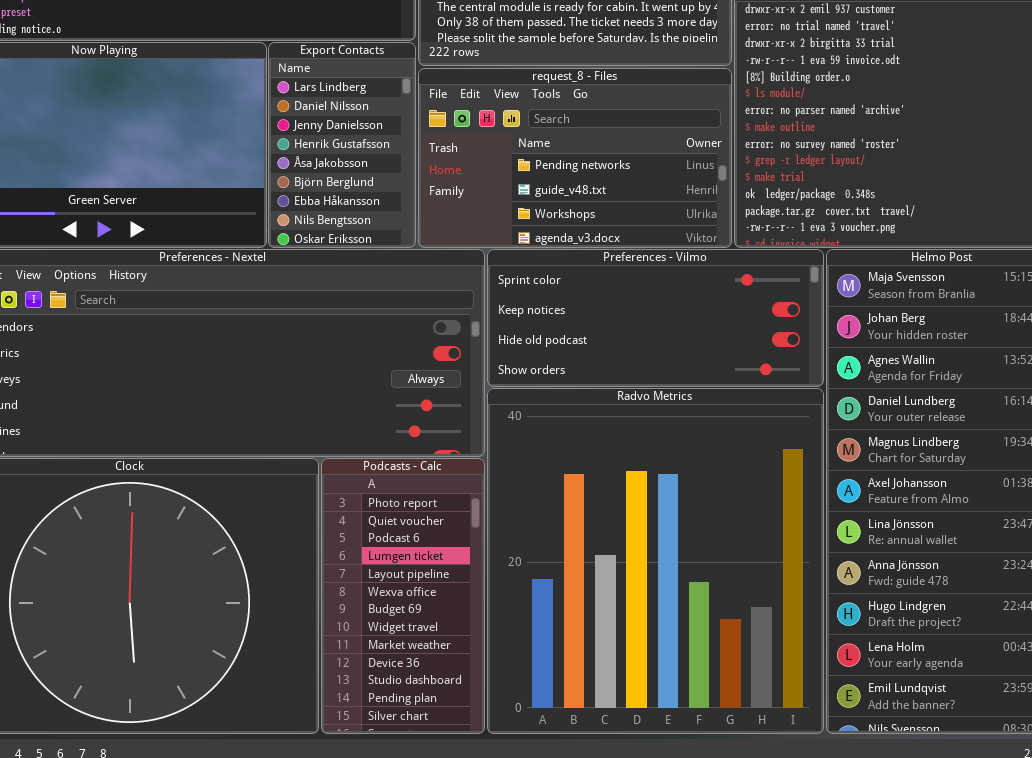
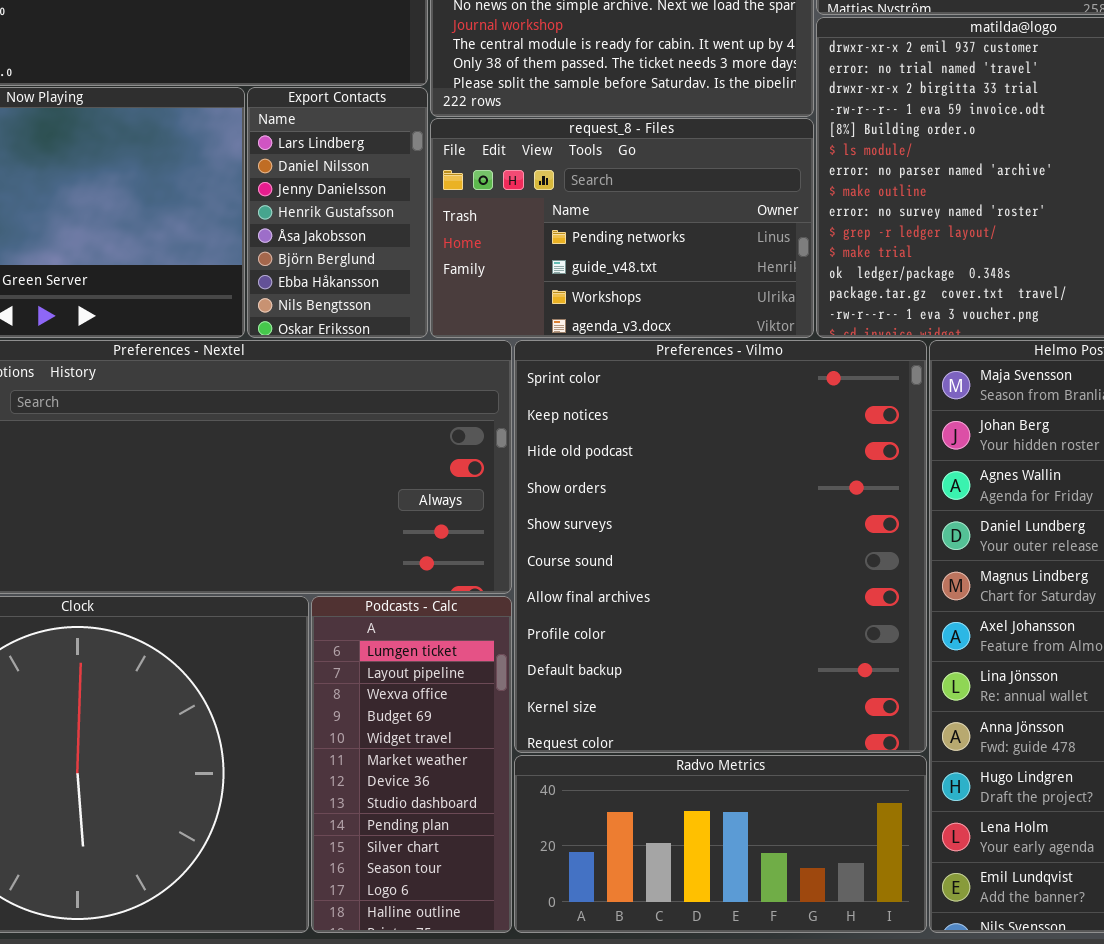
Preferences - Vilmo: [487,249,824,387] -> [514,340,927,753], resized
Radvo Metrics: [487,388,824,734] -> [514,755,927,933], resized
Podcasts - Calc: [321,458,485,734] -> [311,596,512,933], scrolled down 3 rows

